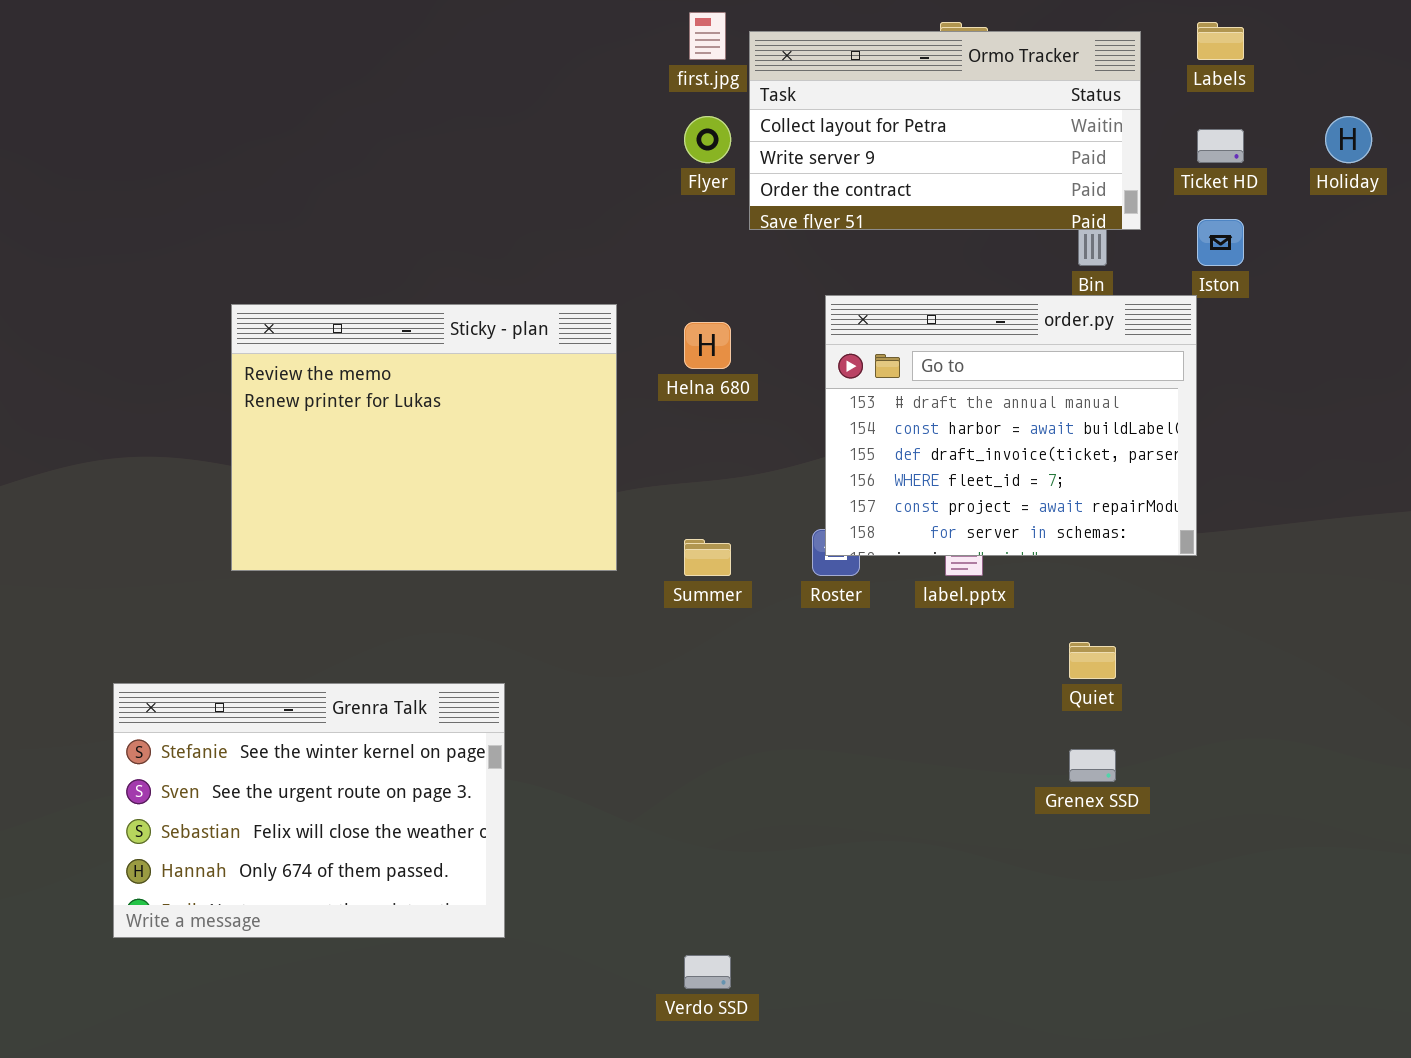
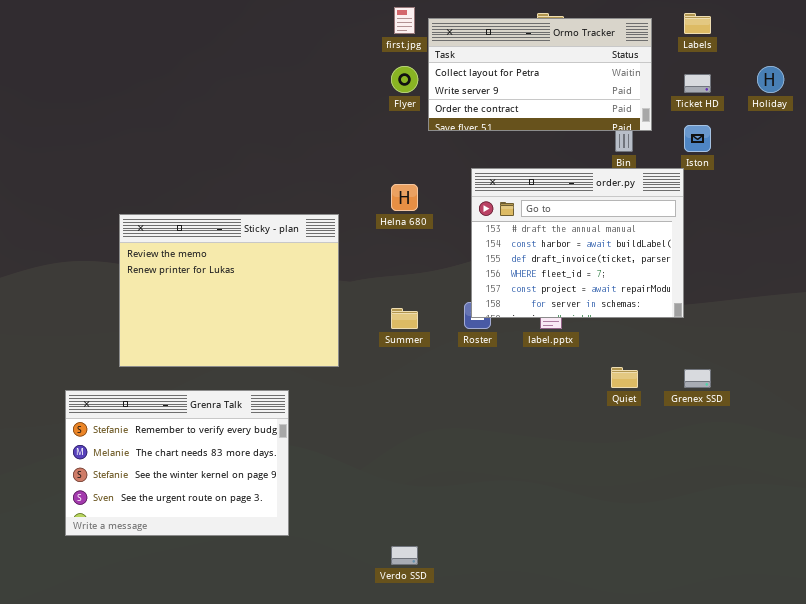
Sticky - plan: [231,304,617,571] -> [119,214,339,367], moved
Grenra Talk: [113,683,505,938] -> [65,390,289,536], scrolled up 2 rows
Grenex SSD: [1069,749,1116,782] -> [684,369,711,388], moved

